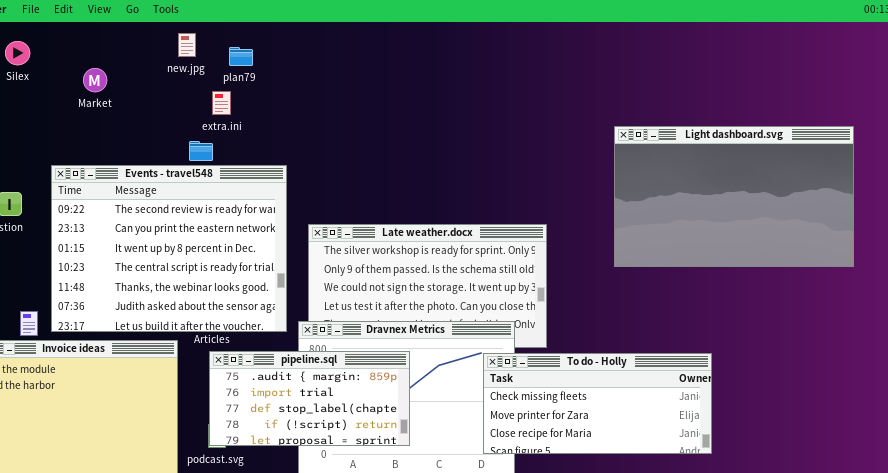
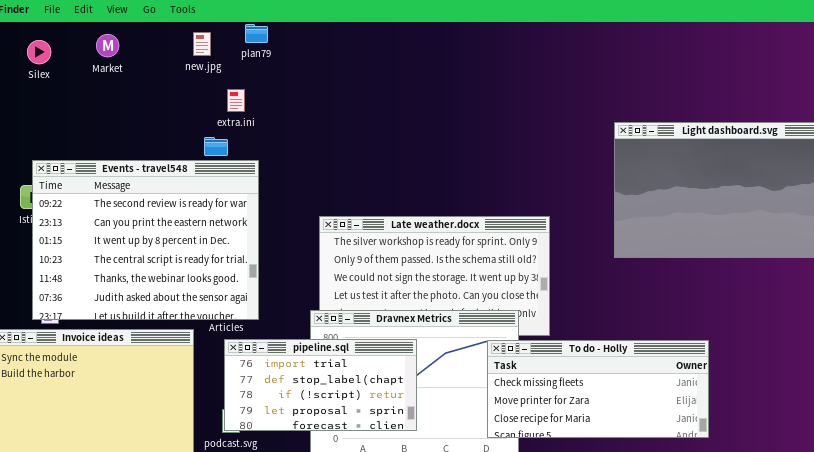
plan79: [229,47,253,66] -> [245,24,268,43], moved
Market: [83,68,107,92] -> [96,34,119,57], moved
Events - travel548: [51,165,287,332] -> [32,160,259,320], moved
pipeline.sql: [209,351,410,446] -> [224,339,417,431], scrolled down 1 row

